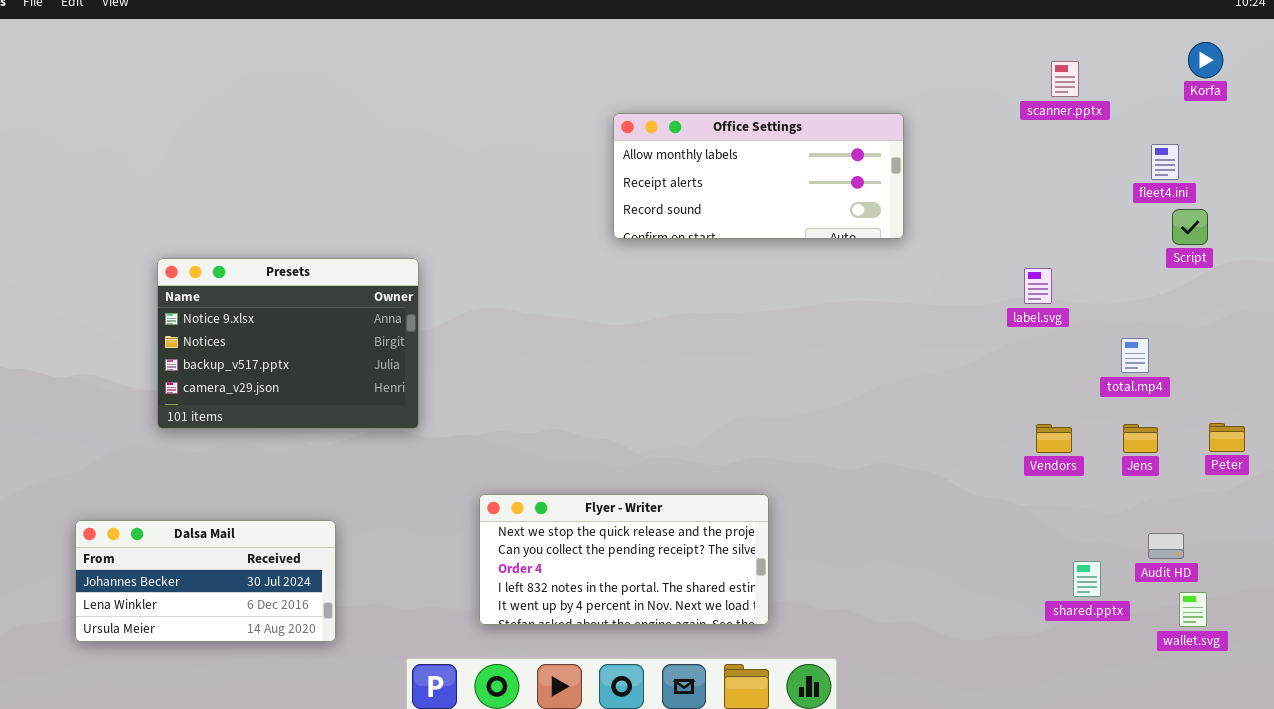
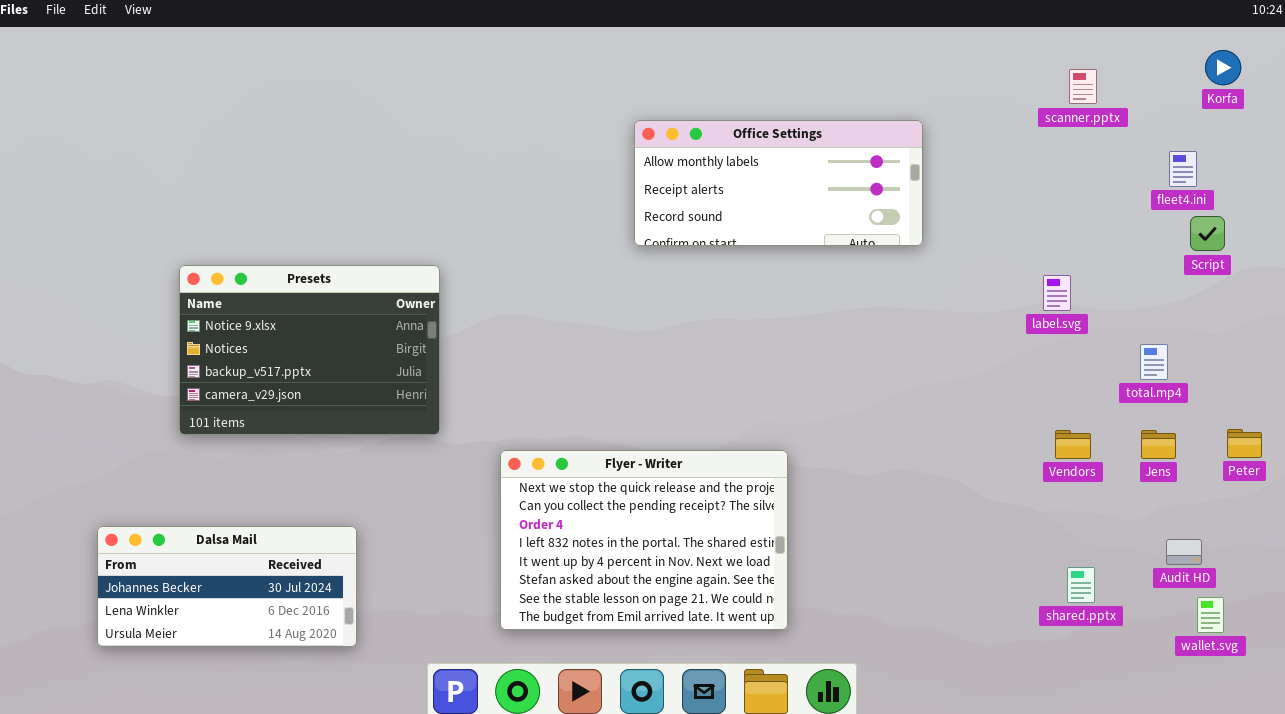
Flyer - Writer: [479,494,769,625] -> [500,450,788,630], resized
shared.pptx: [1073,561,1101,597] -> [1067,567,1095,603], moved

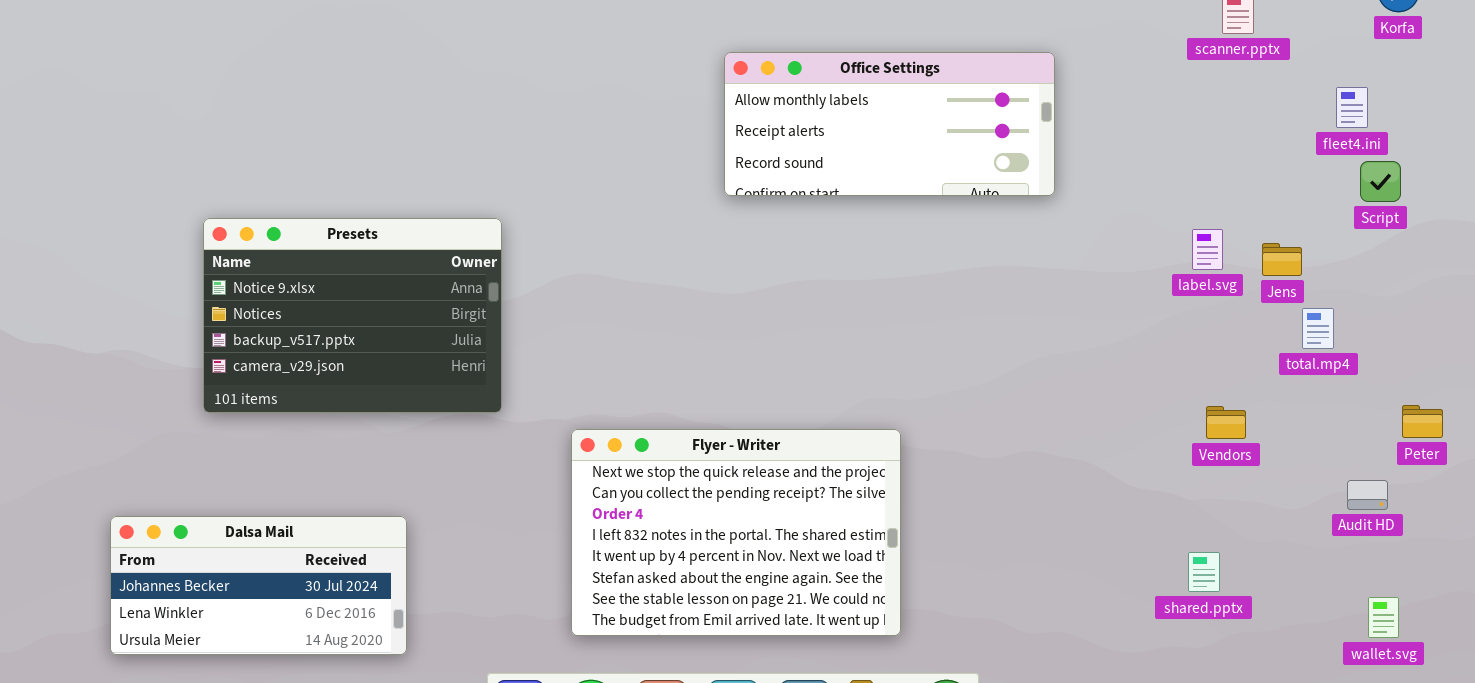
Jens: [1141,430,1176,459] -> [1262,243,1302,276], moved
Audit HD: [1166,539,1202,565] -> [1347,480,1388,510], moved
shared.pptx: [1067,567,1095,603] -> [1188,552,1220,592], moved

